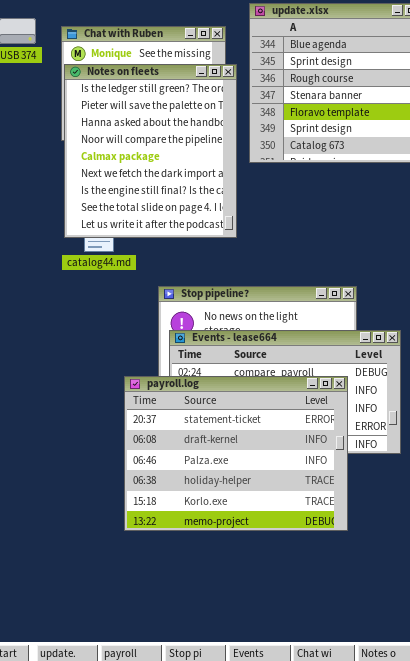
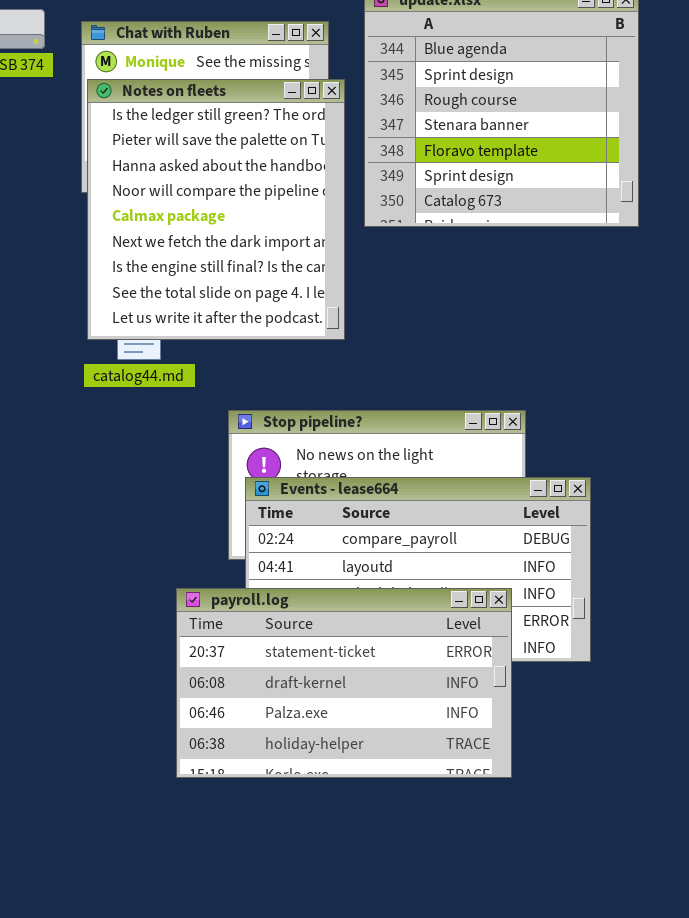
payroll.log: [124,376,348,531] -> [176,588,512,778], resized

